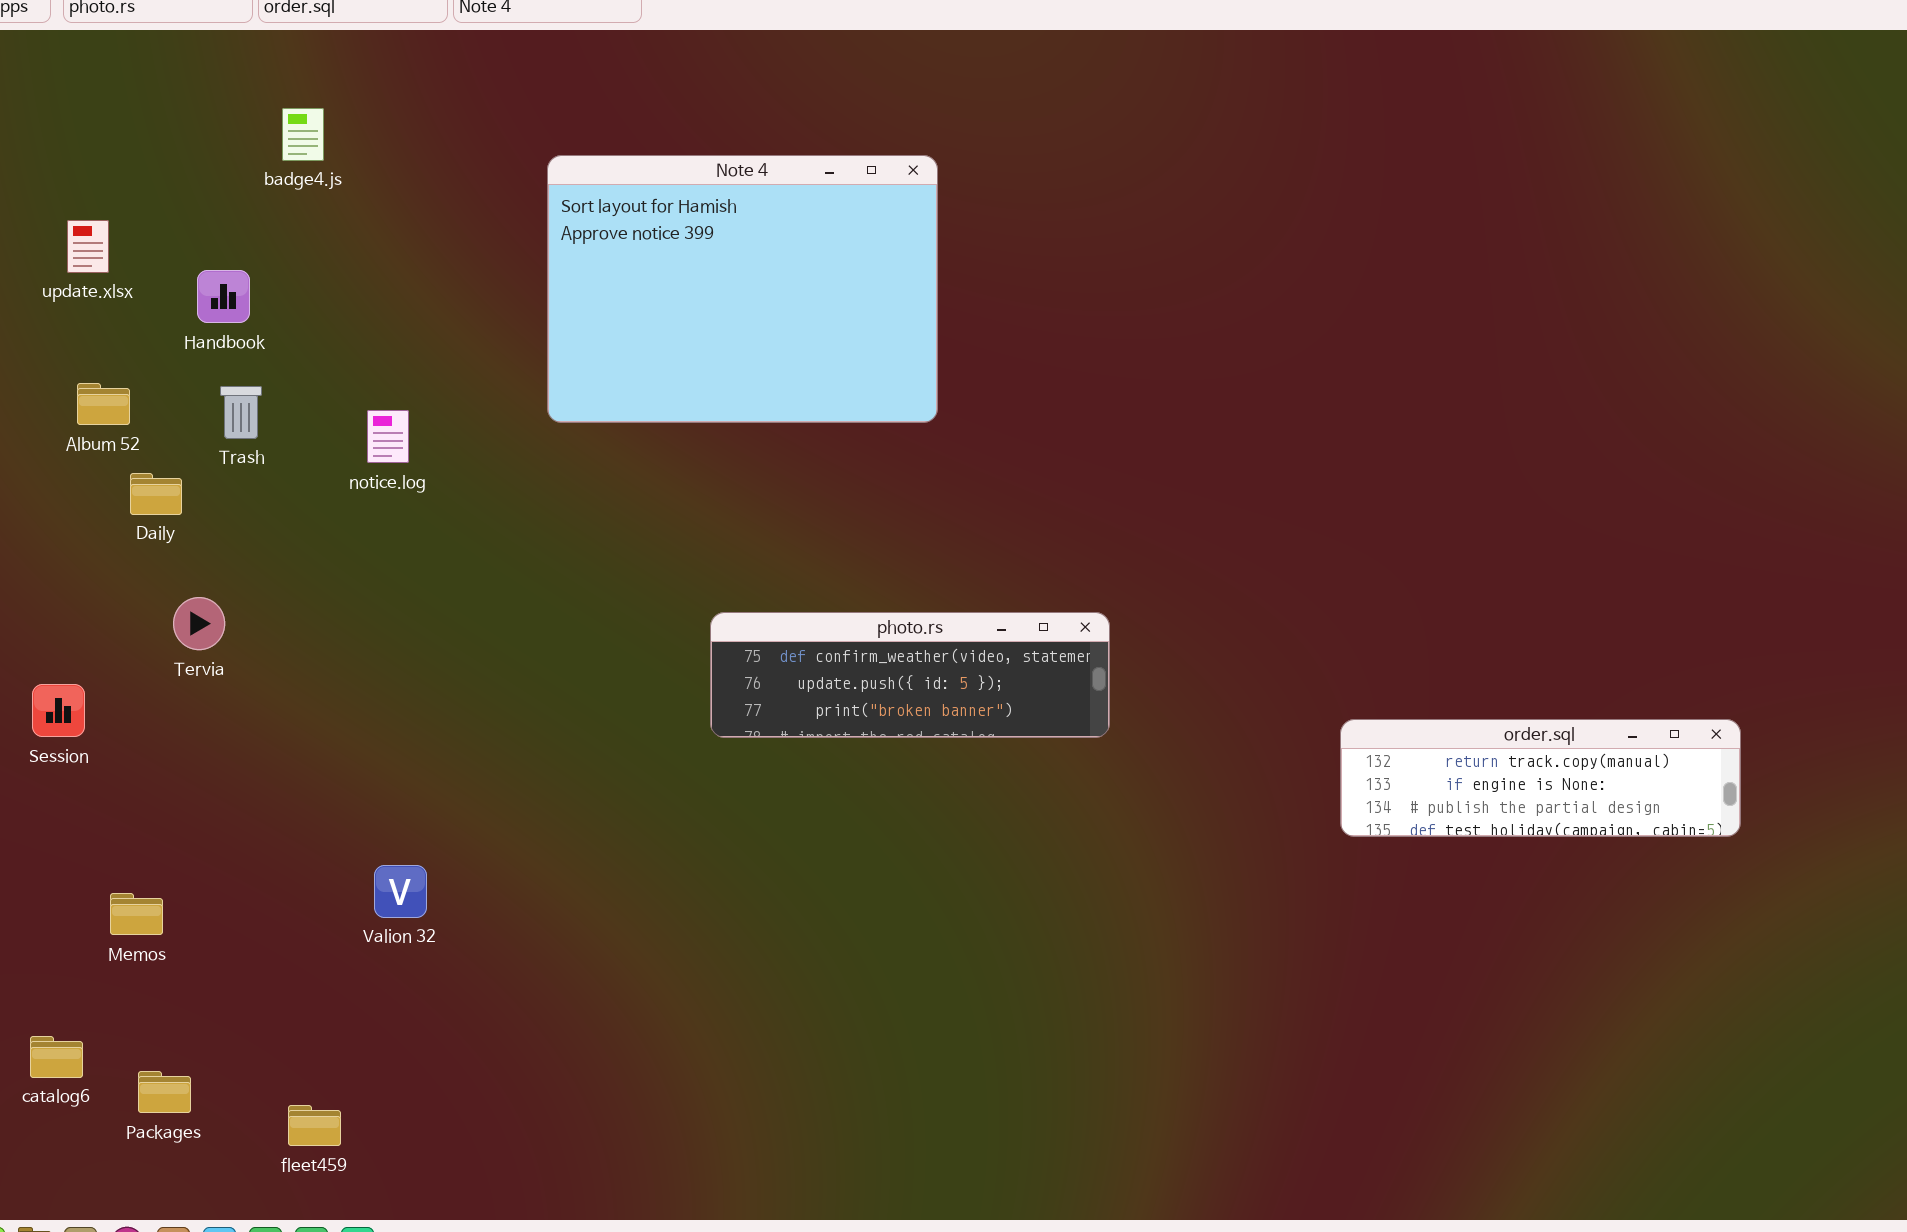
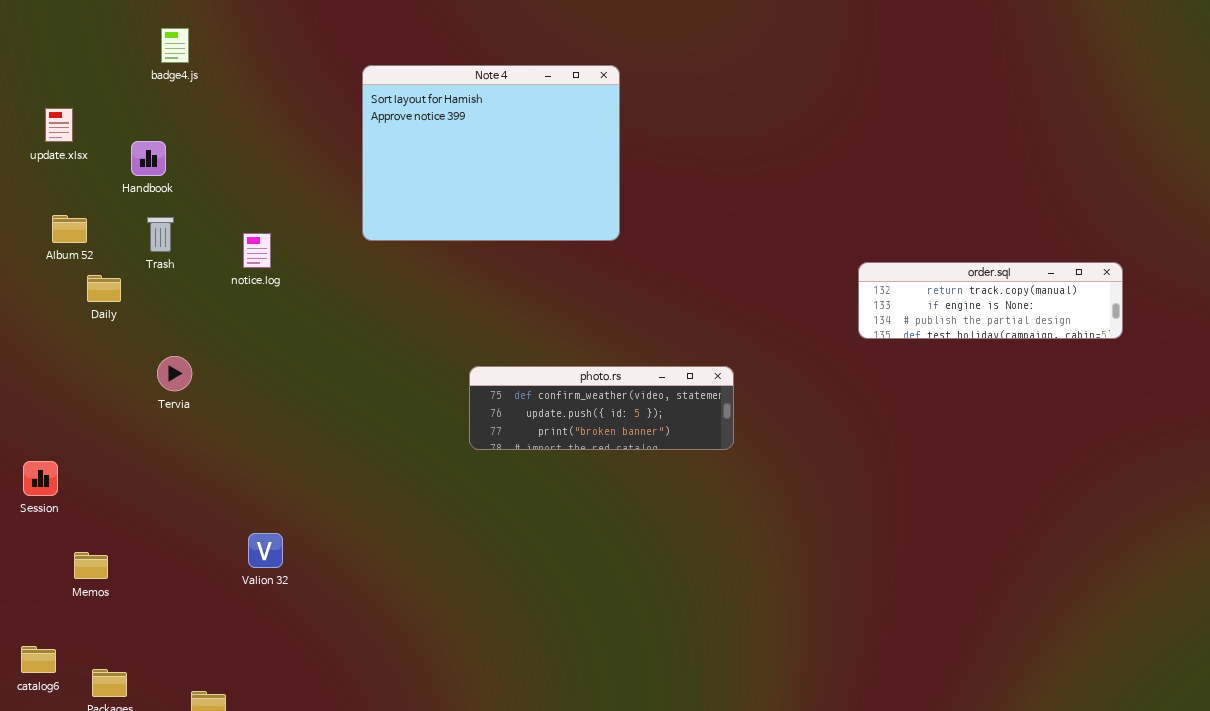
badge4.js: [282,108,324,161] -> [161,28,189,63], moved
Tervia: [173,597,225,650] -> [157,356,192,391], moved
Session: [32,684,85,737] -> [23,461,58,496], moved
order.sql: [1340,719,1741,837] -> [858,262,1123,339], moved

